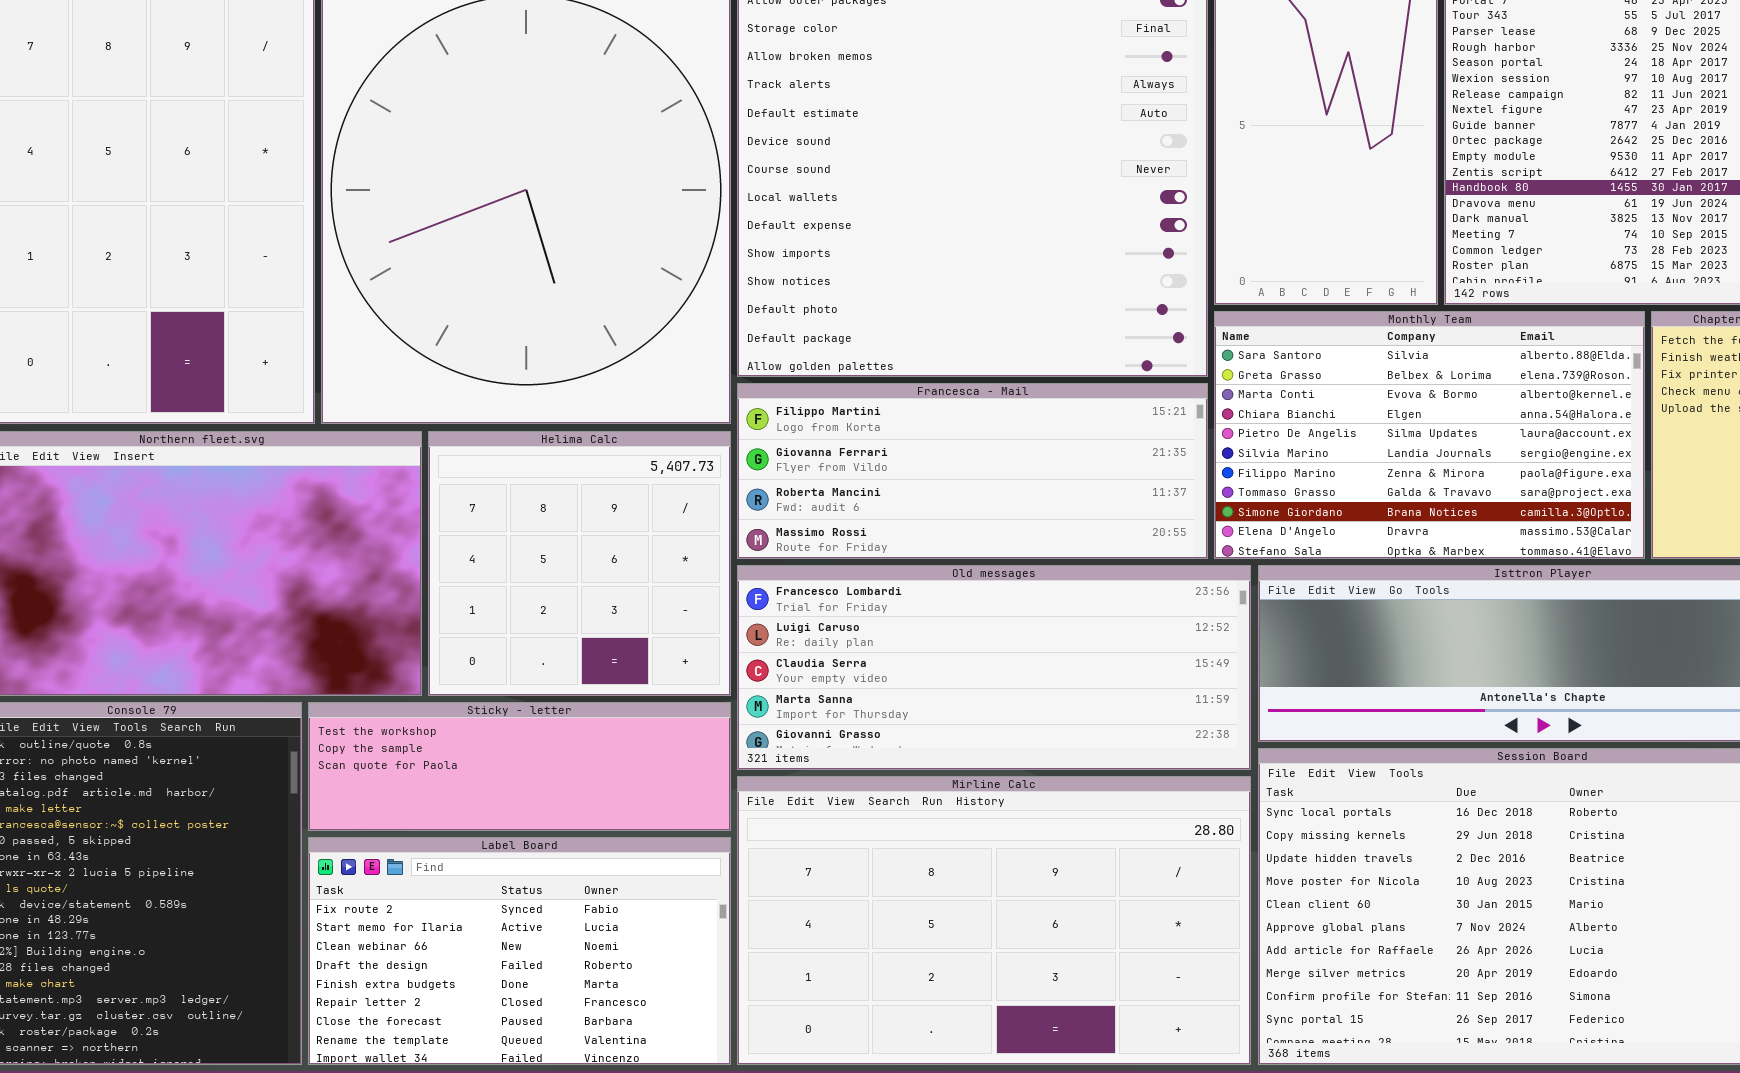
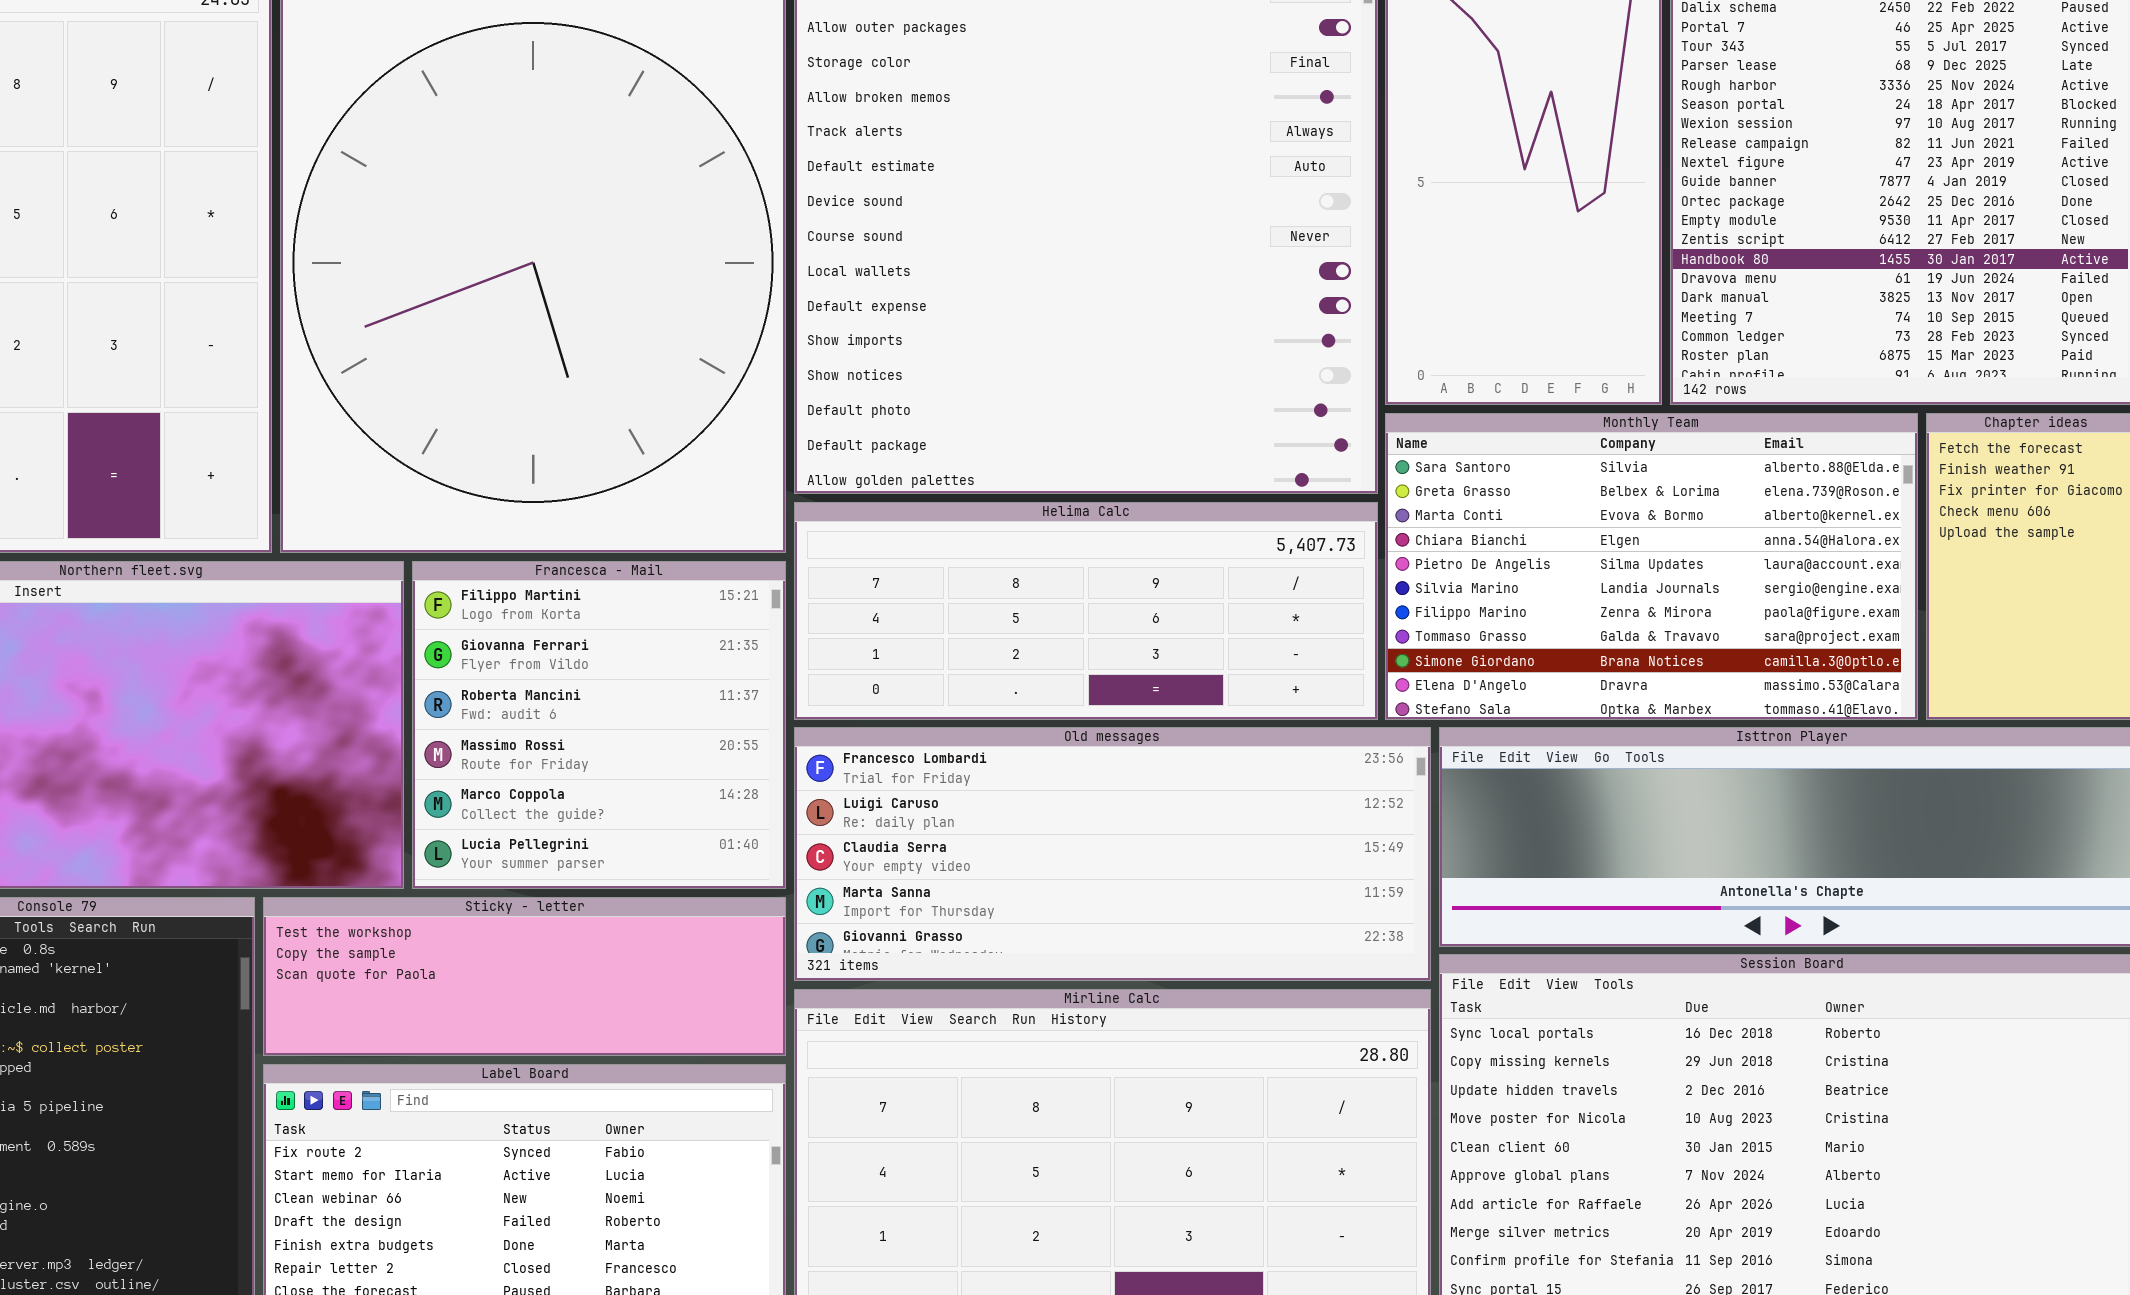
Francesca - Mail: [737,383,1208,559] -> [412,561,786,889], moved, resized
Helima Calc: [428,431,731,696] -> [794,502,1378,720], moved, resized

